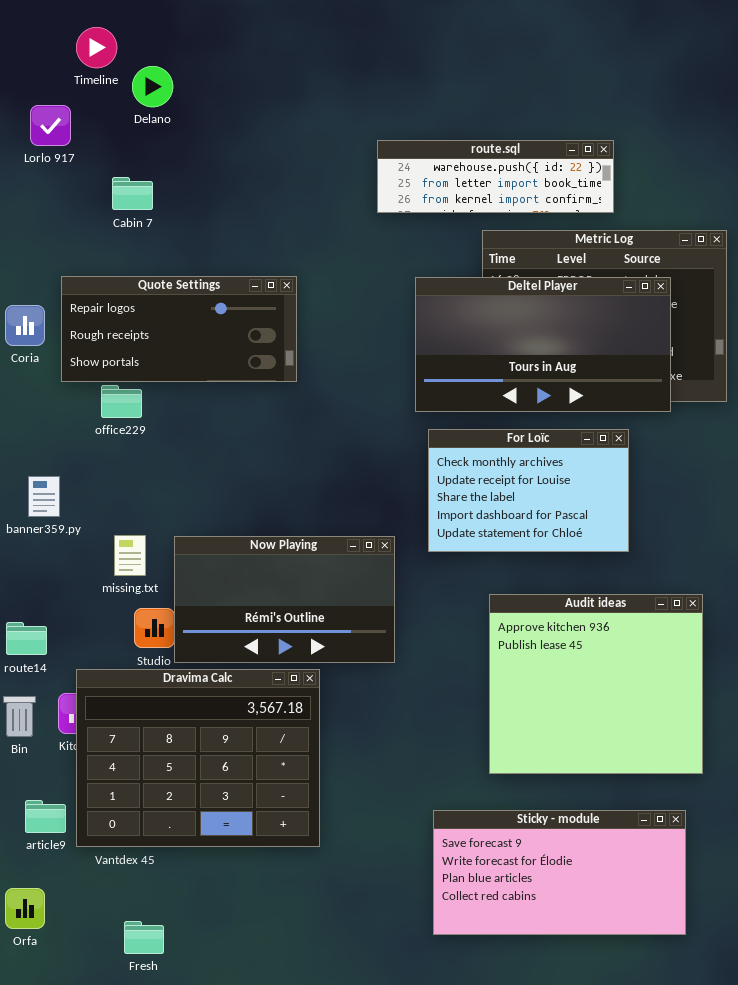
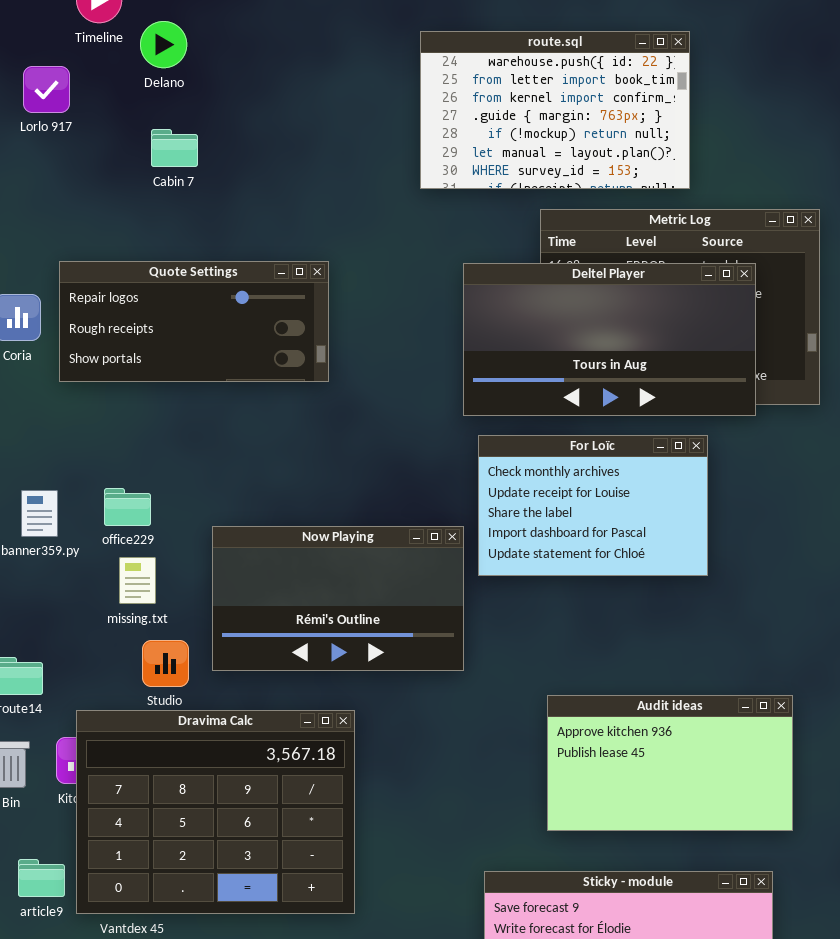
route.sql: [377,140,614,213] -> [420,31,690,189], resized
Cabin 7: [112,177,153,210] -> [151,129,198,167], moved
office229: [101,385,142,418] -> [104,488,151,526], moved
Now Playing: [174,536,395,663] -> [212,526,464,671], moved
Audit ideas: [489,594,703,774] -> [547,695,793,831], resized

